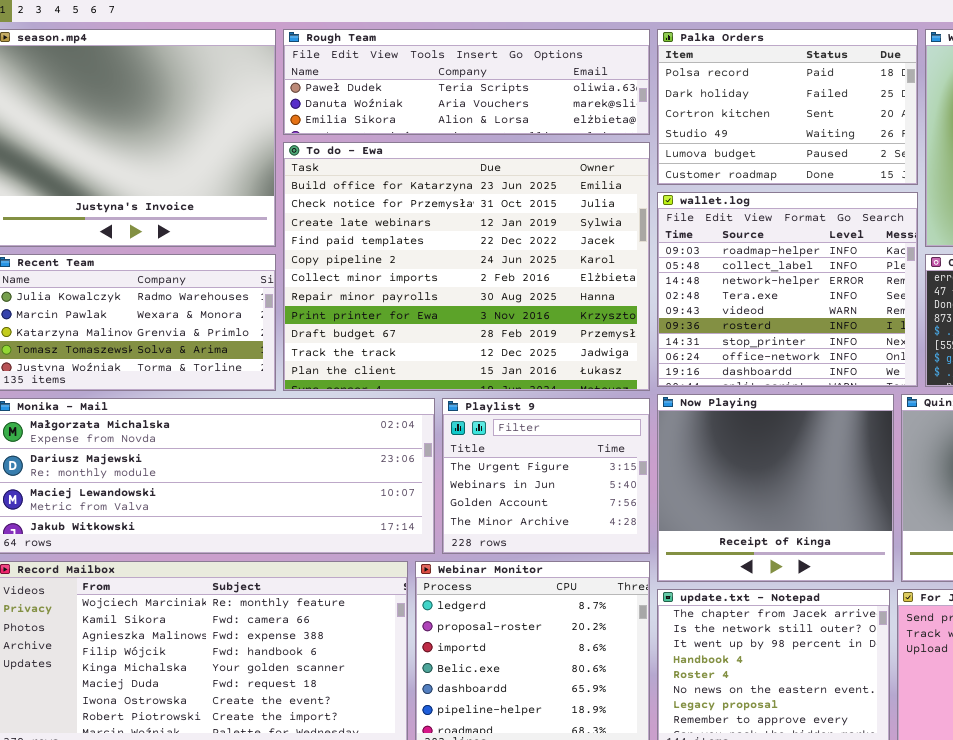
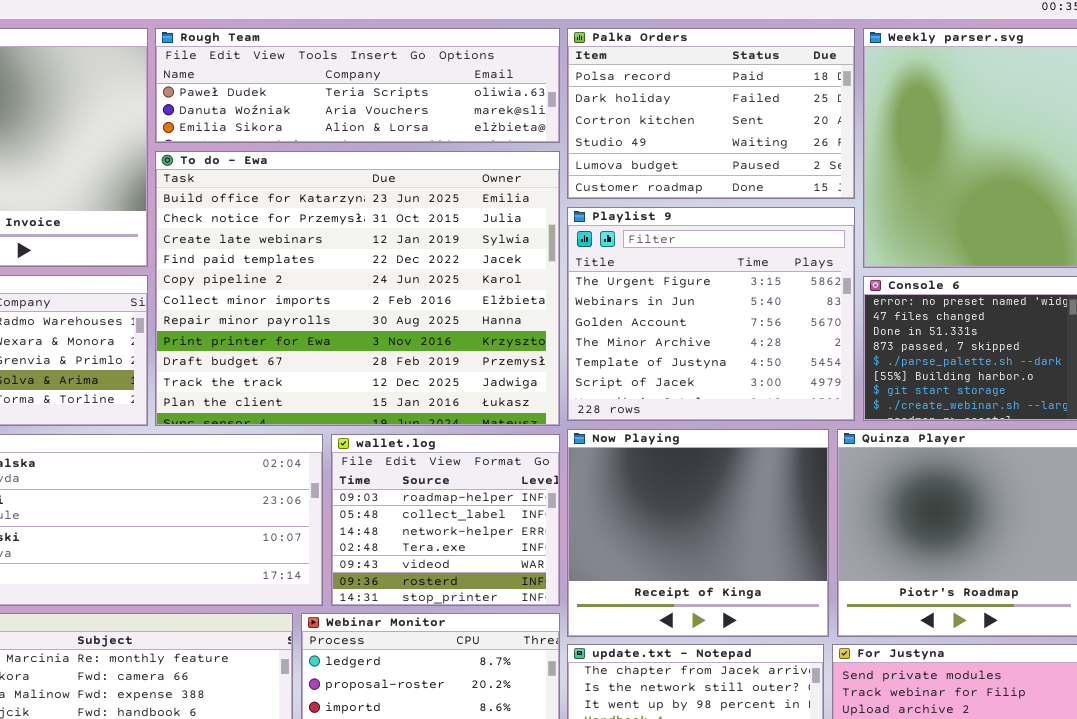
wallet.log: [657,192,918,387] -> [331,434,560,606], moved, resized
Playlist 9: [442,398,650,554] -> [567,207,855,421], moved, resized

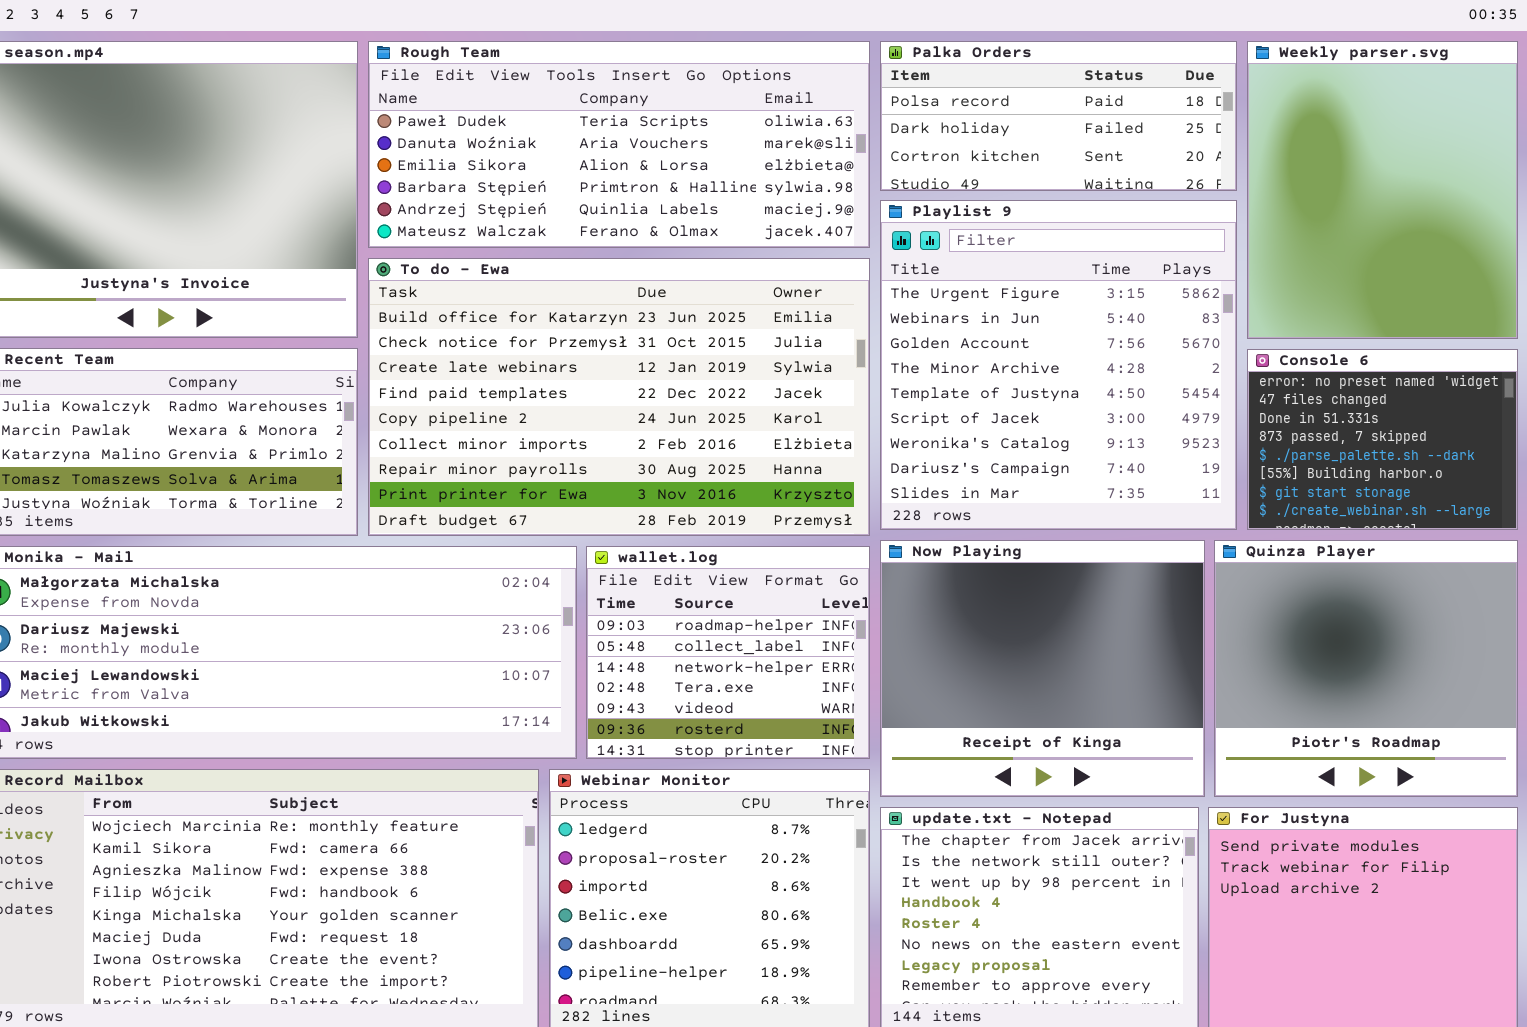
Rough Team: [155,28,560,143] -> [368,41,870,248], resized
Palka Orders: [567,28,855,199] -> [880,41,1237,191], resized
To do - Ewa: [155,151,560,426] -> [368,258,870,536], resized
Playlist 9: [567,207,855,421] -> [880,200,1237,530], resized

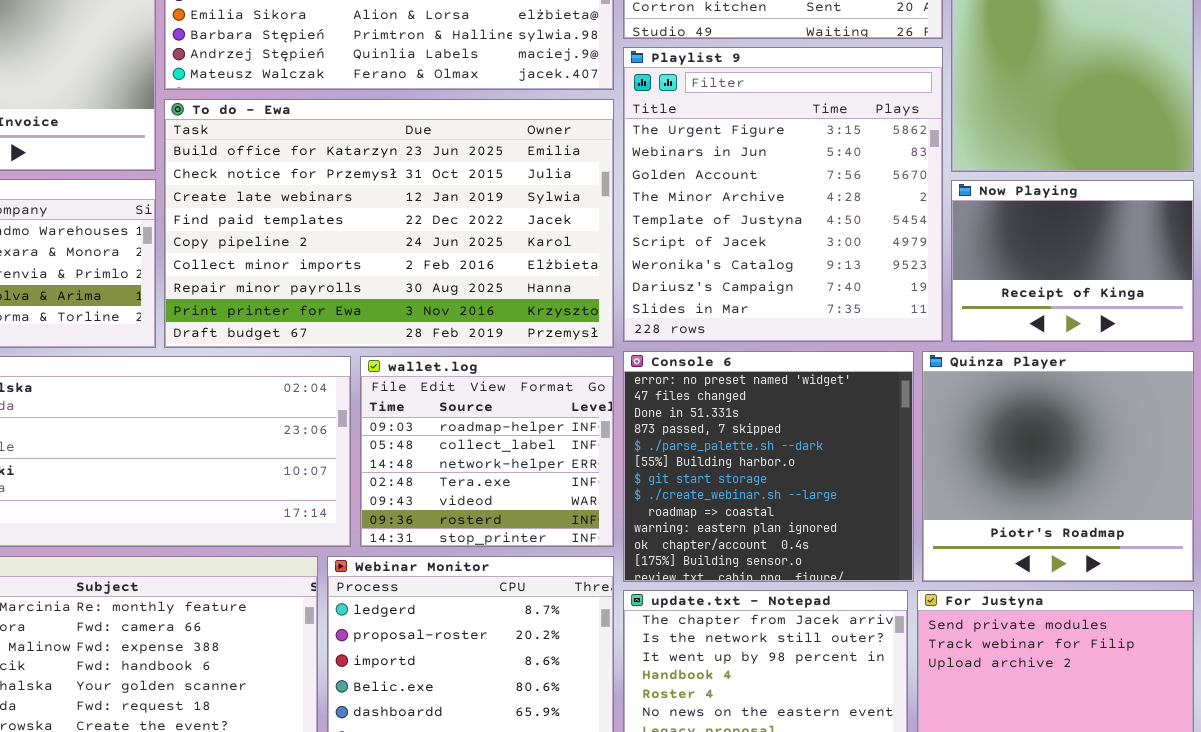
Console 6: [1247,349,1518,530] -> [623,351,914,582], moved, resized
Now Playing: [880,540,1205,797] -> [951,180,1194,342], moved, resized

